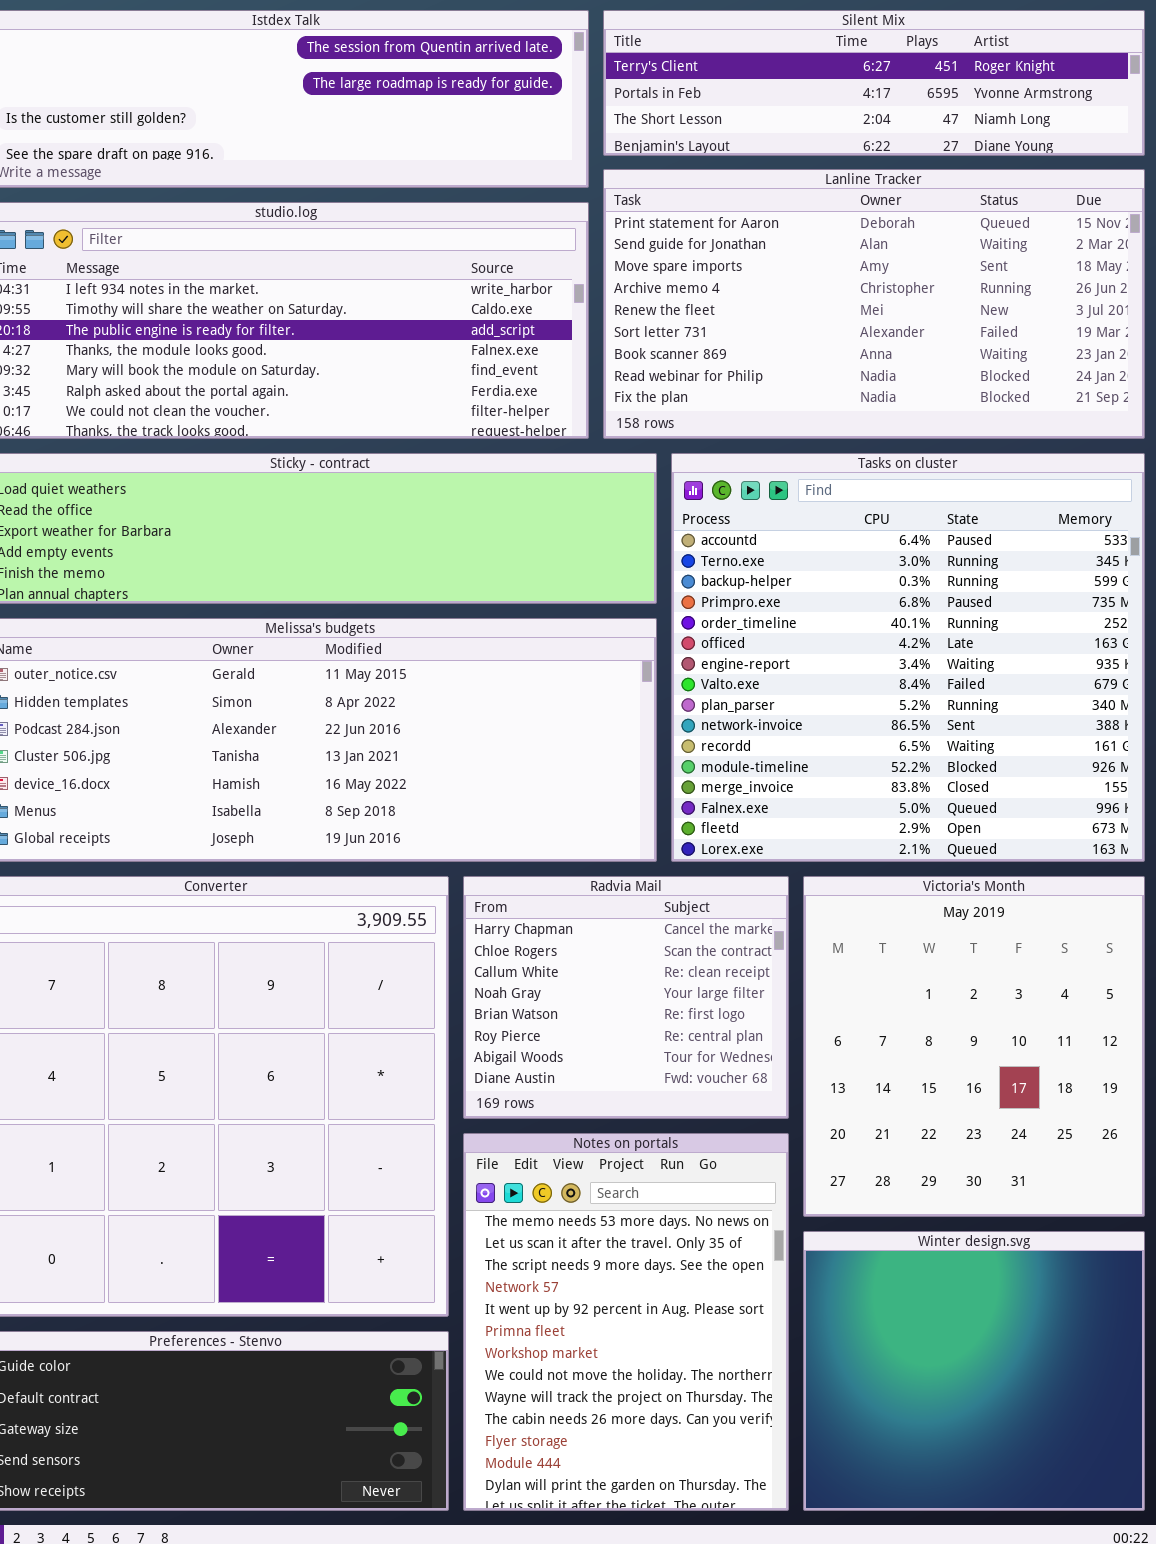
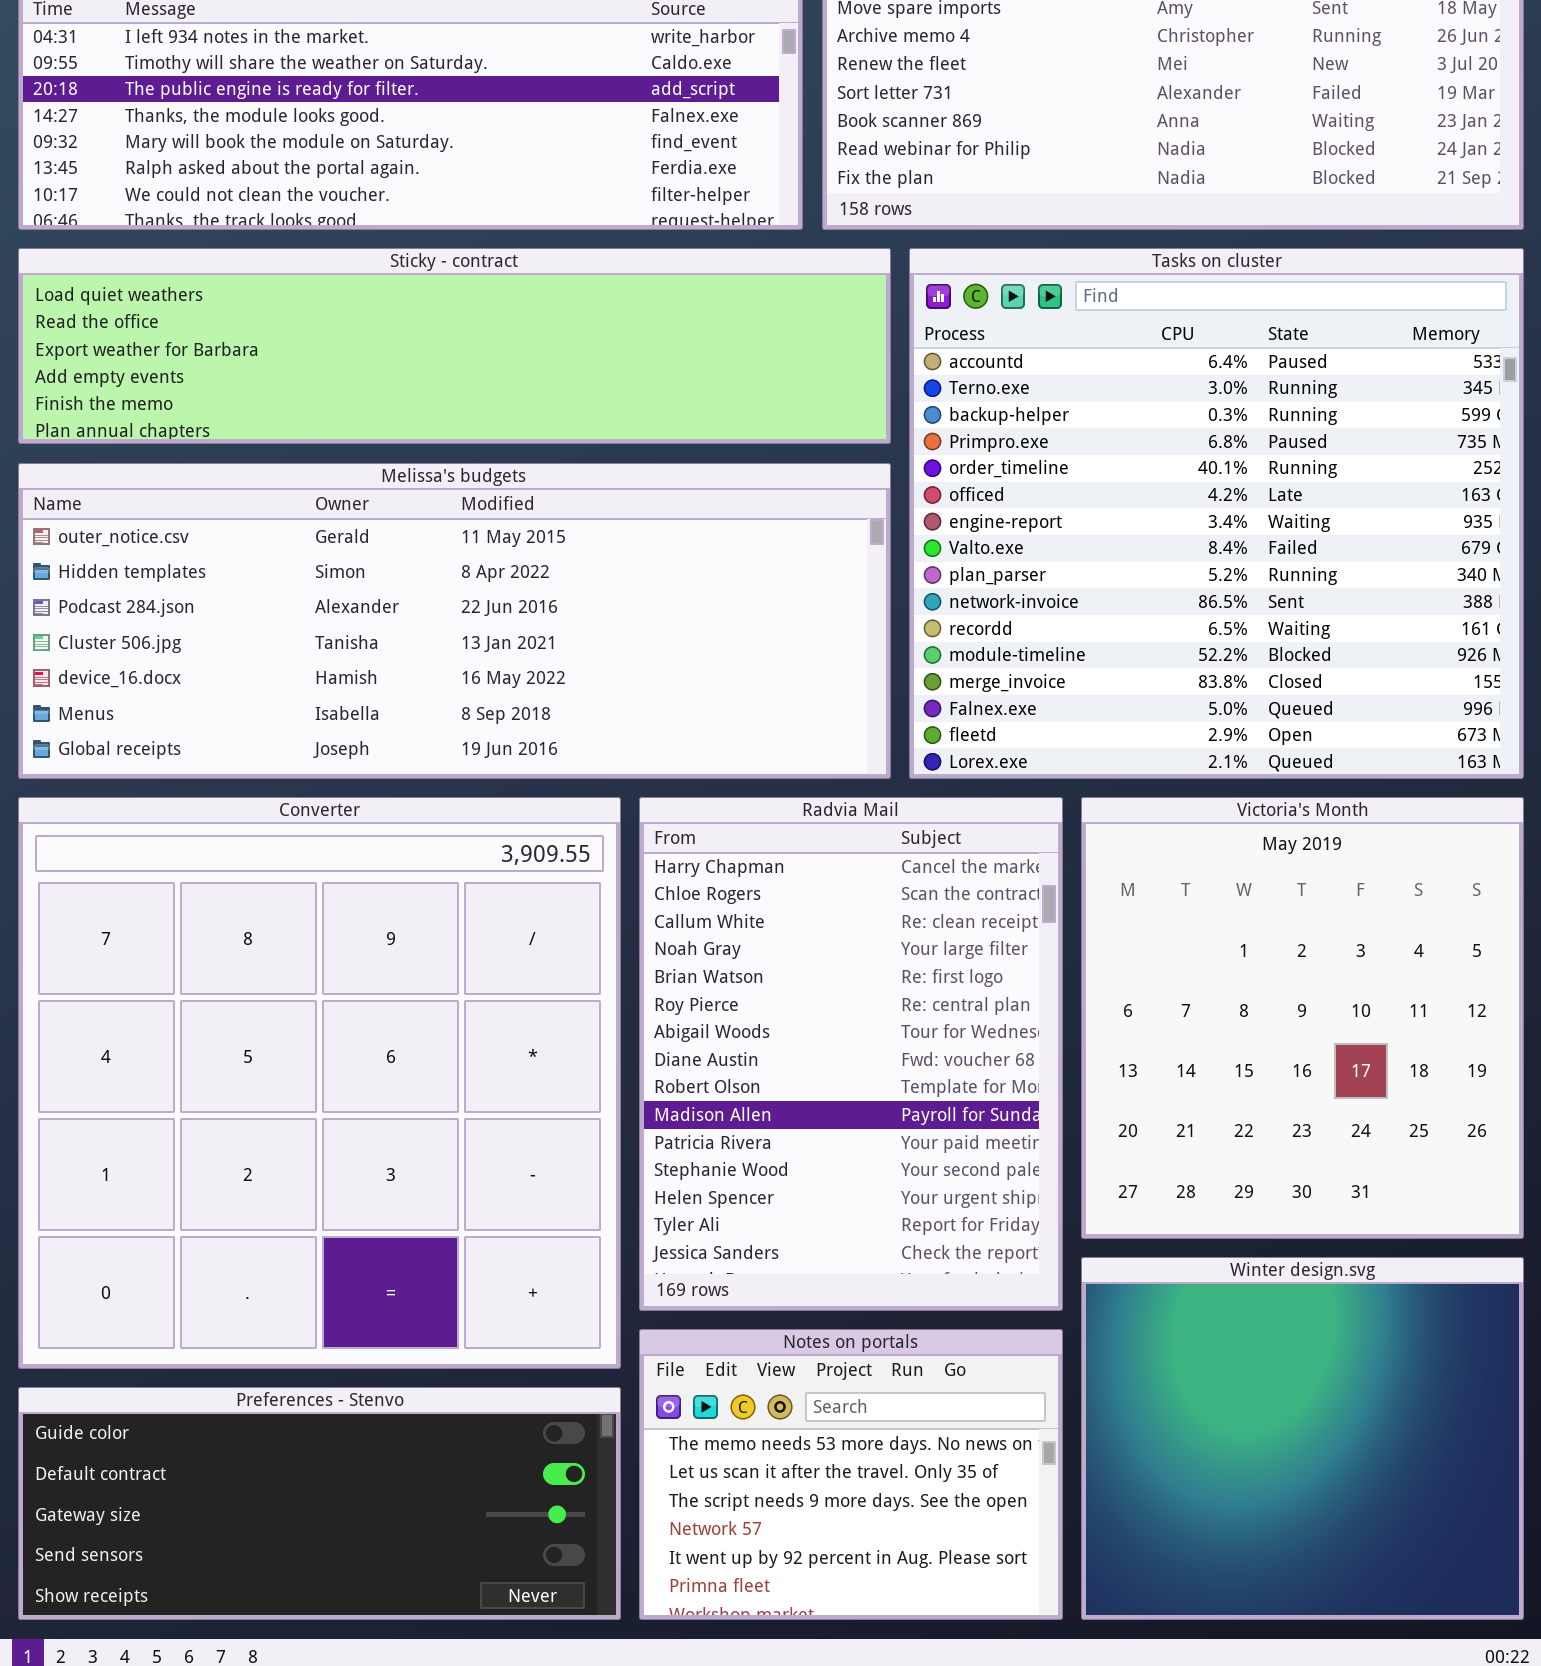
Radvia Mail: [463,876,789,1119] -> [639,797,1063,1311], resized
Notes on portals: [463,1133,789,1511] -> [639,1329,1063,1620], resized

